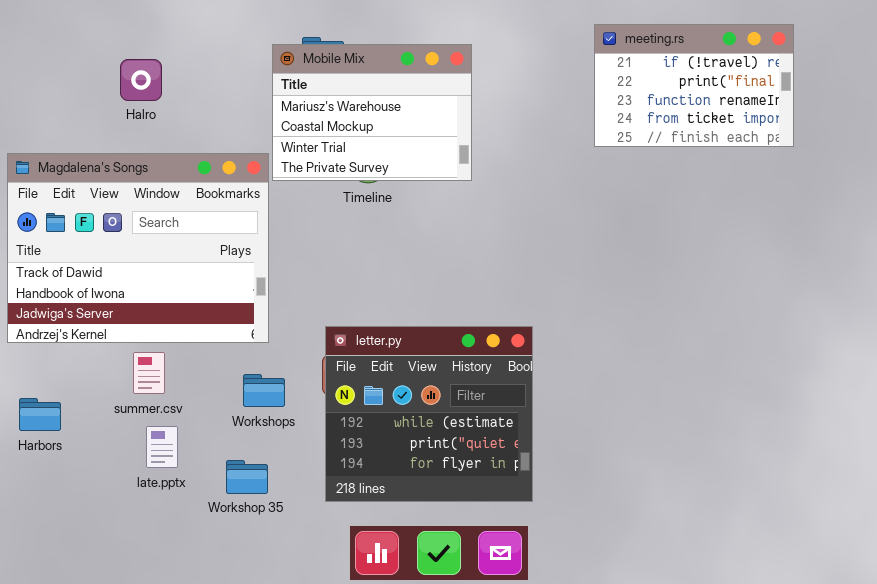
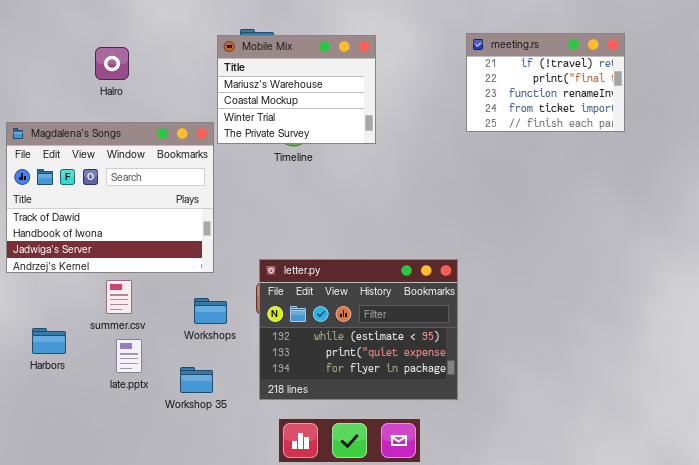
meeting.rs: [594,24,794,147] -> [466,33,625,132], moved
letter.py: [325,326,533,502] -> [259,259,458,400], resized
Harbors: [19,398,61,431] -> [32,328,66,354], moved

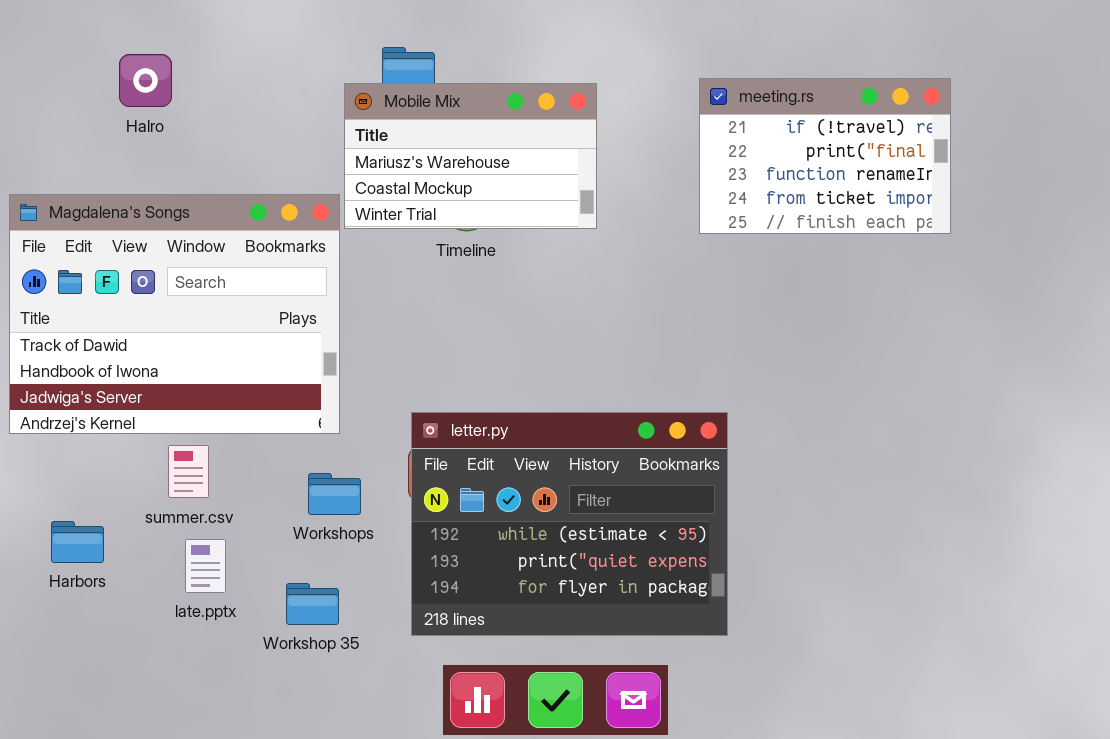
meeting.rs: [466,33,625,132] -> [699,78,951,234], moved
Mobile Mix: [217,35,376,144] -> [344,83,597,229], resized
Halro: [95,47,129,80] -> [119,54,172,107], moved

